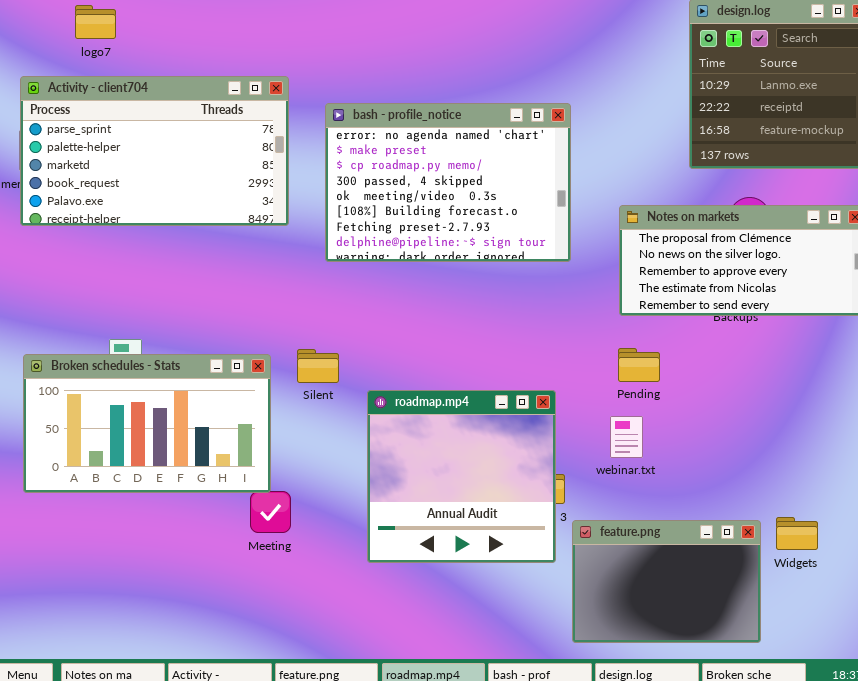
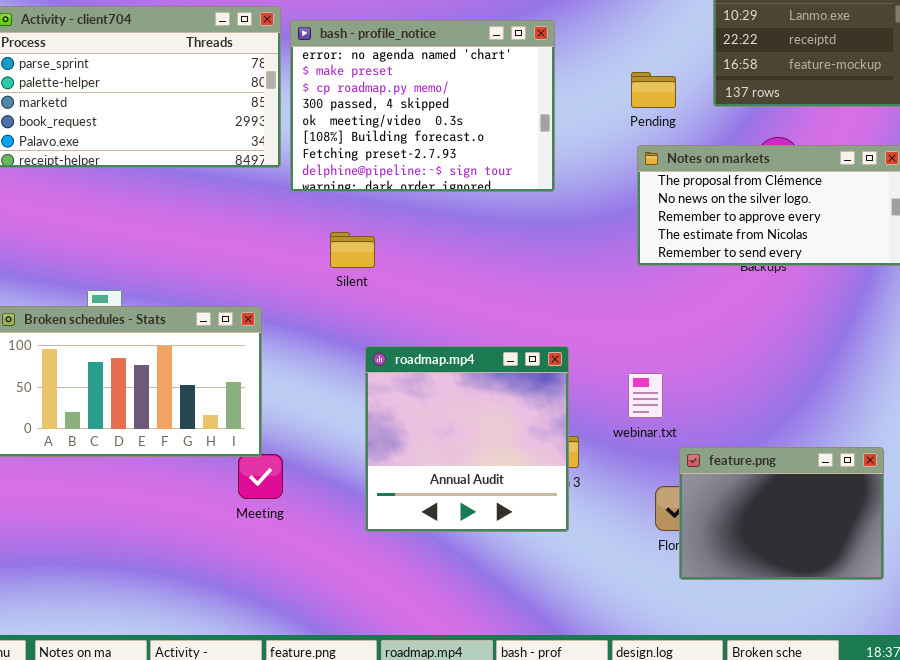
bash - profile_notice: [325,103,571,262] -> [290,20,555,192], moved
Pending: [618,348,660,382] -> [631,72,676,108], moved
Silent: [297,349,339,383] -> [330,232,375,268], moved
feature.png: [572,520,761,643] -> [679,447,884,580], moved

